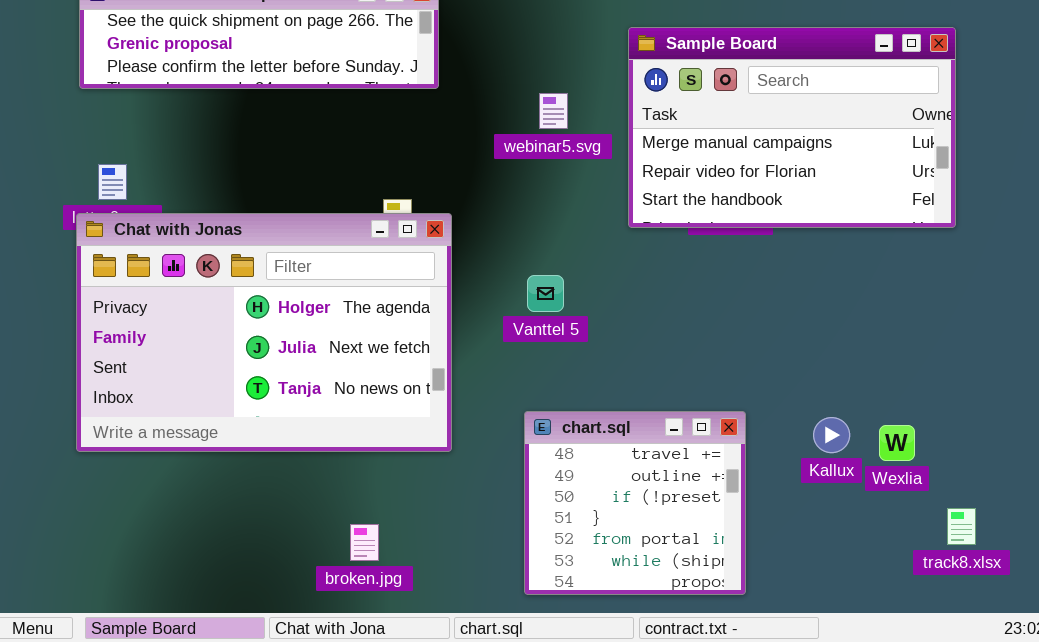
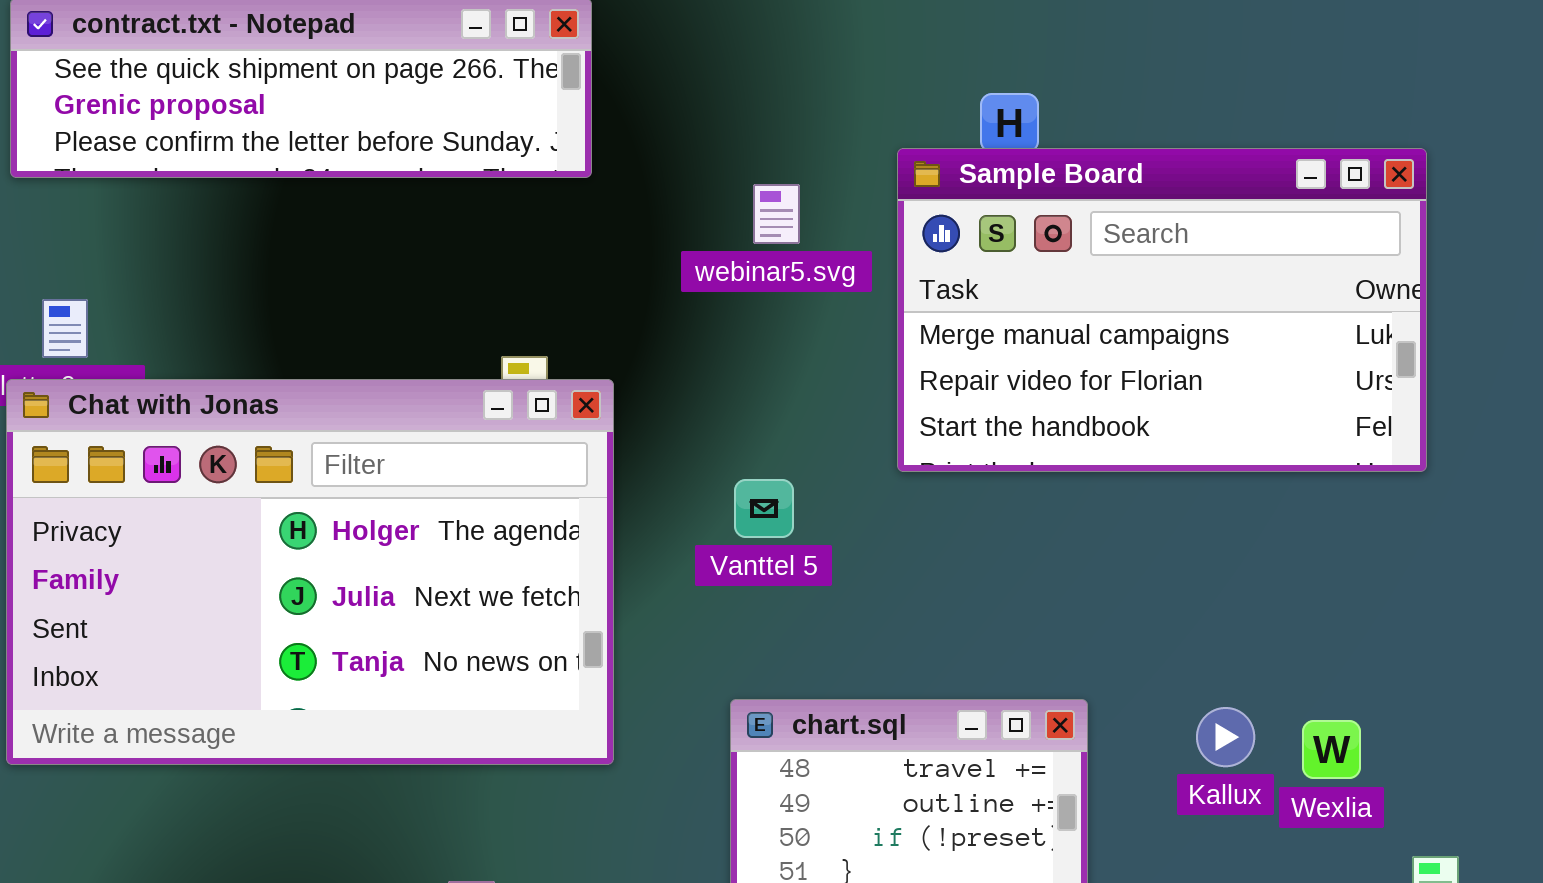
Sample Board: [628,27,956,228] -> [897,148,1427,472], moved

